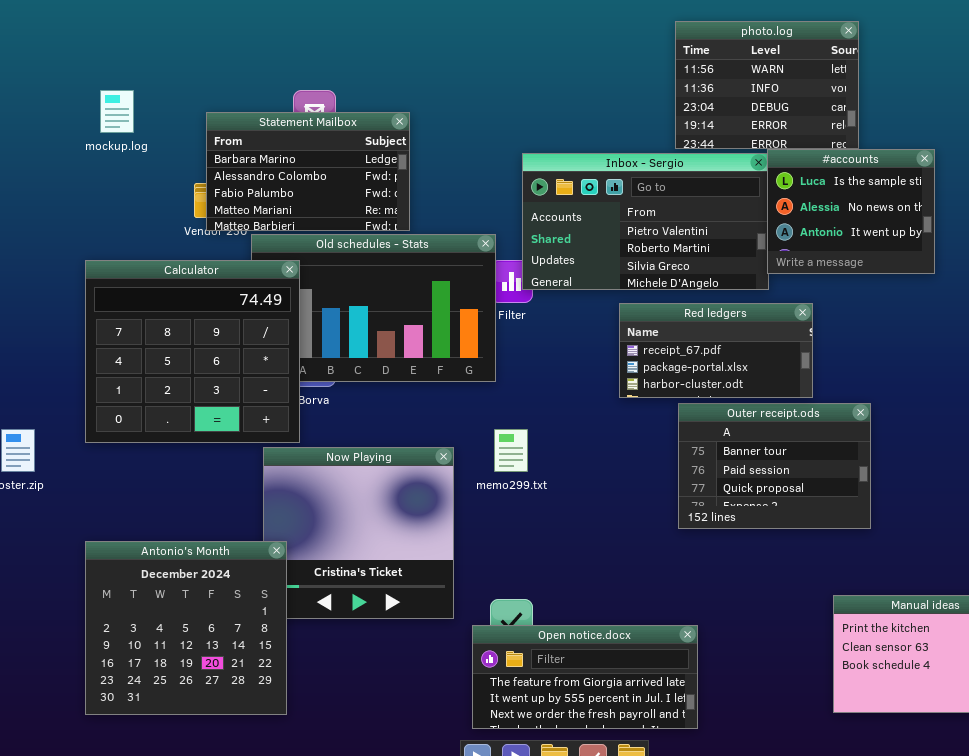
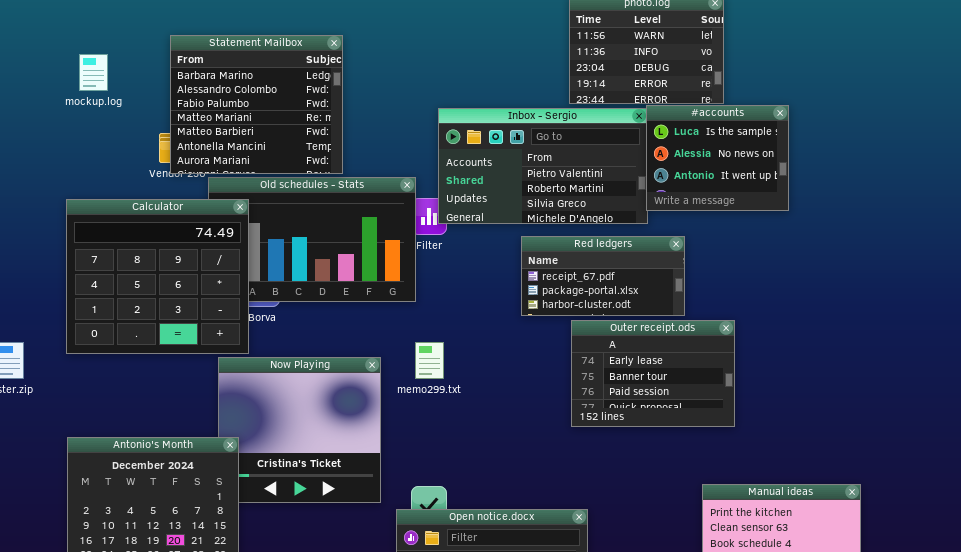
Statement Mailbox: [206,112,410,231] -> [170,35,343,174], resized
Outer receipt.ods: [678,403,871,529] -> [571,320,735,427], scrolled up 1 row

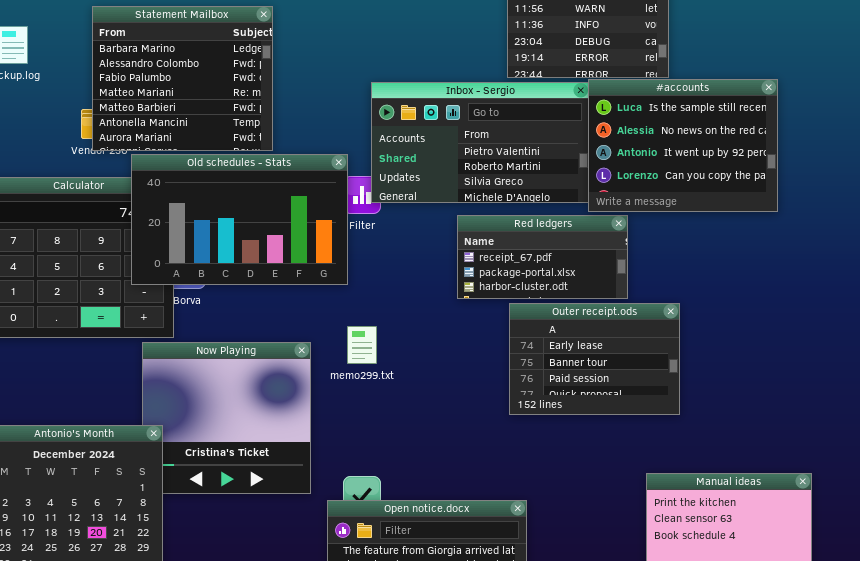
#accounts: [646,105,789,211] -> [588,79,778,212], resized
Old schedules - Stats: [208,177,416,302] -> [131,154,348,285], raised

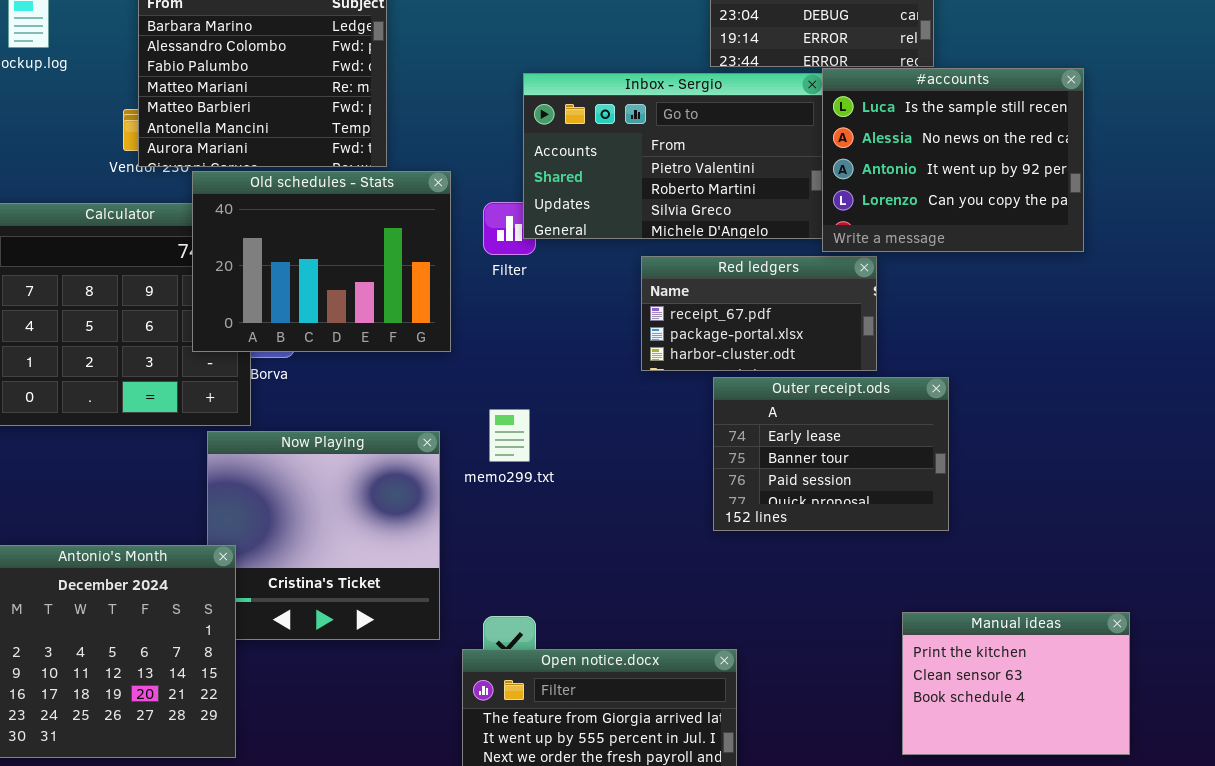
Old schedules - Stats: [131,154,348,285] -> [192,171,451,352], resized

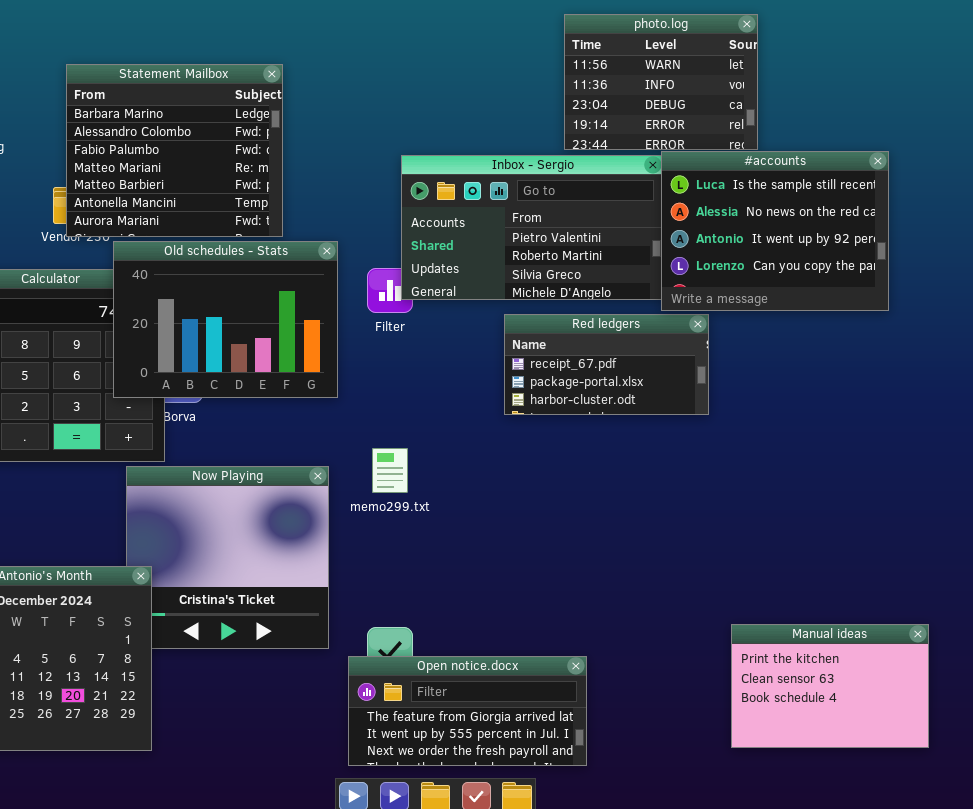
Outer receipt.ods: [713,377,949,531] -> none, closed

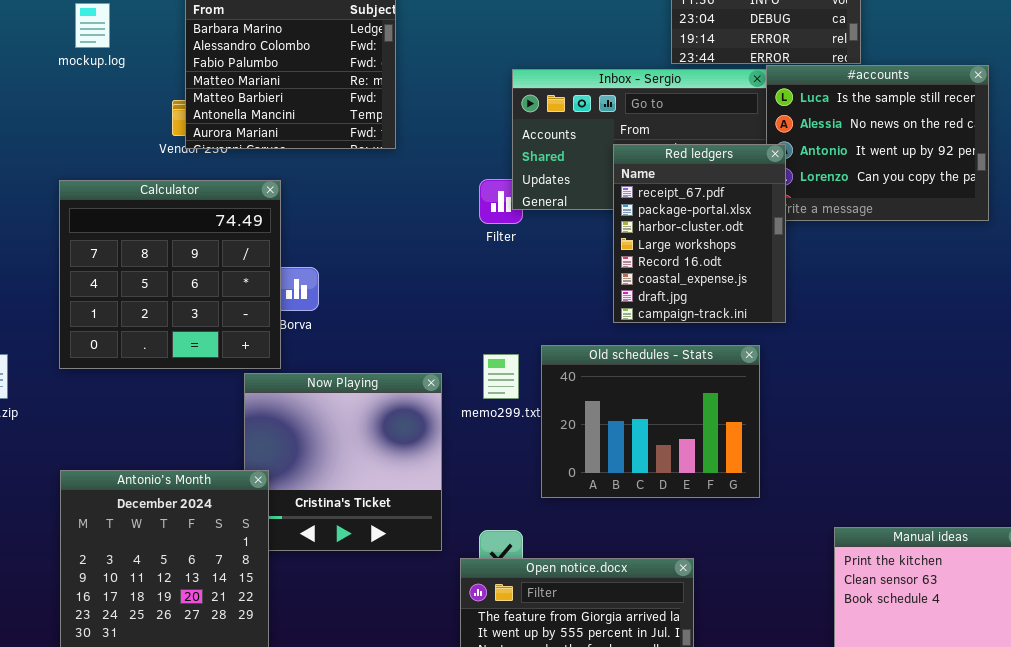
Old schedules - Stats: [113,241,338,398] -> [541,345,760,498], moved
Red ledgers: [504,314,709,415] -> [613,144,786,323], resized

